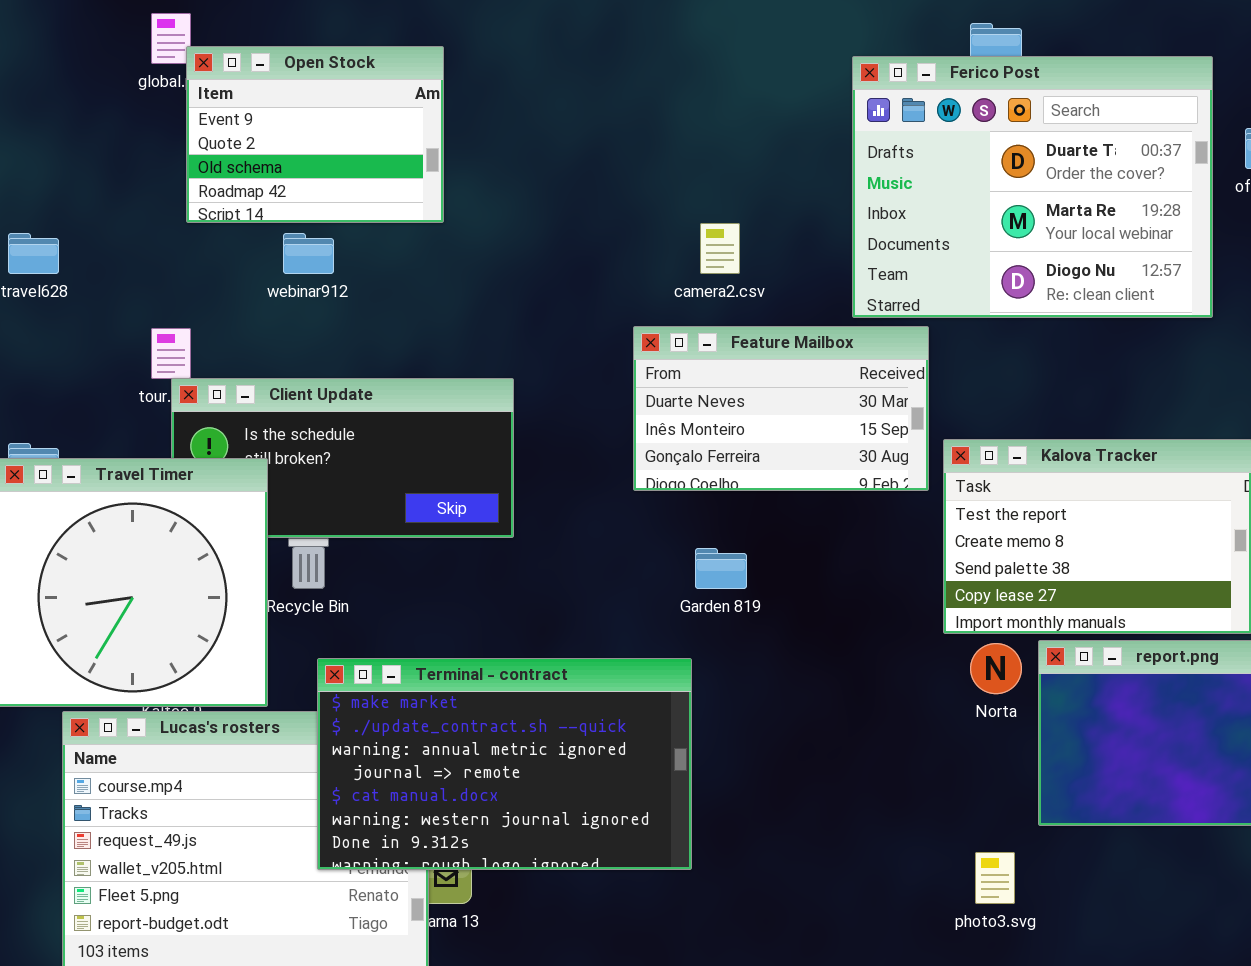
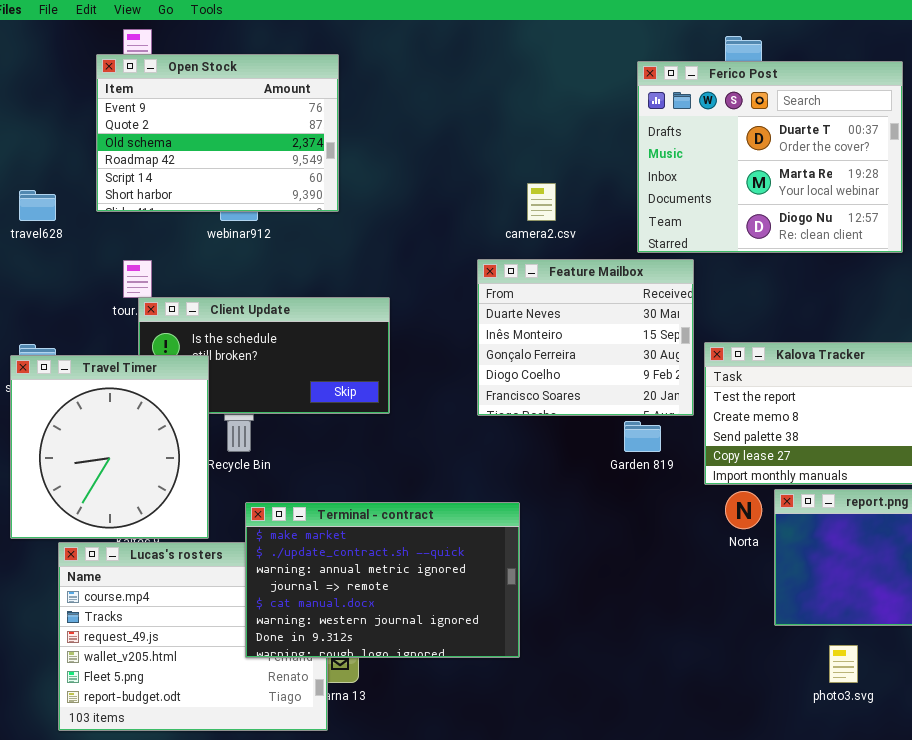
Open Stock: [186,46,444,223] -> [96,54,339,212], resized
Feature Mailbox: [633,326,929,491] -> [477,259,694,416], resized
Garden 819: [695,548,747,589] -> [624,421,661,452], moved
photo3.svg: [975,852,1015,904] -> [829,645,858,683], moved

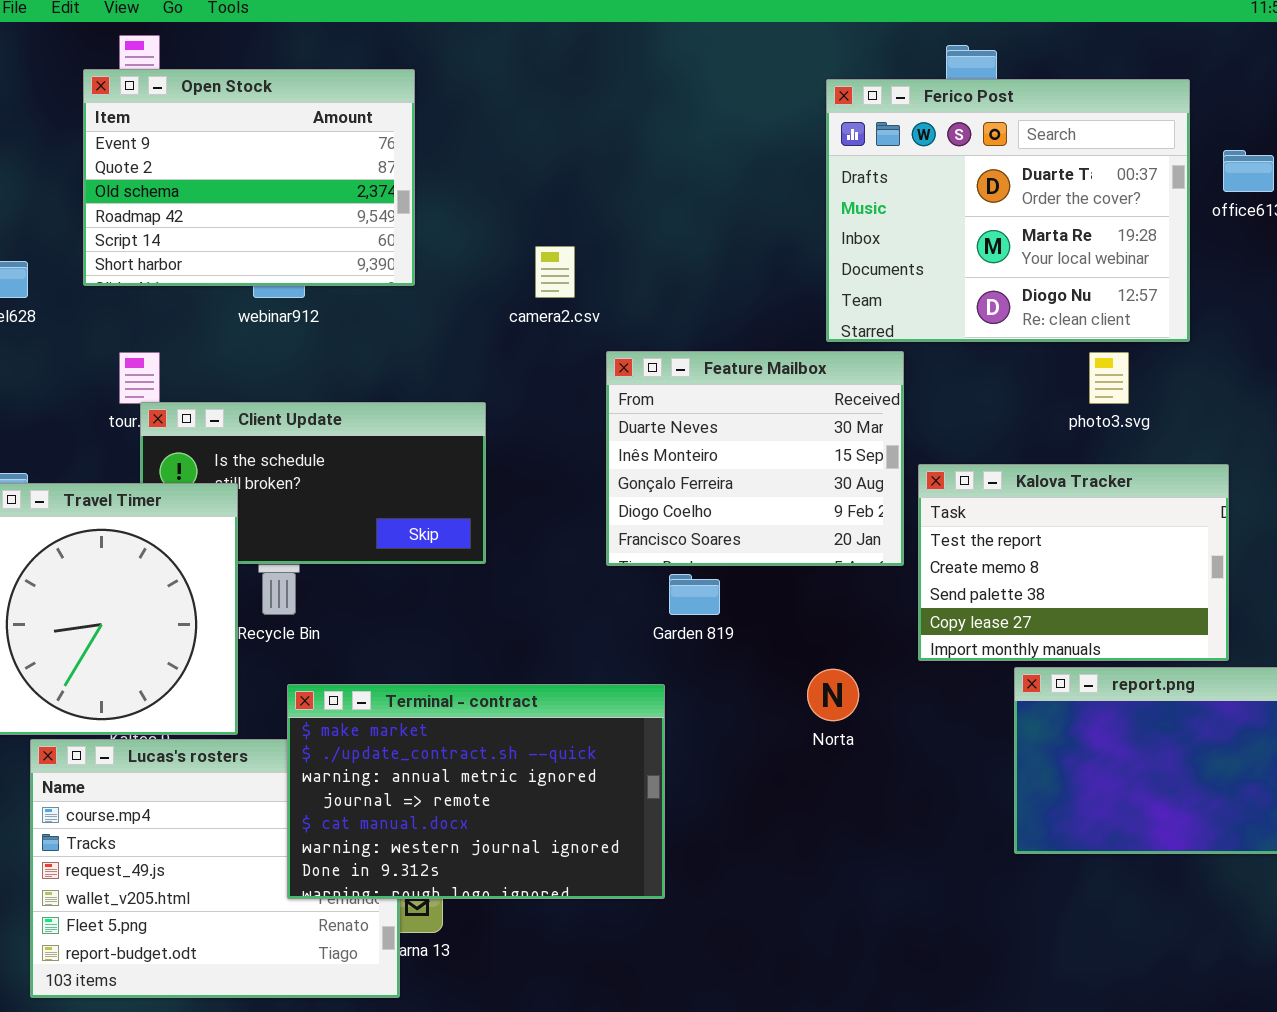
camera2.csv: [527,183,556,221] -> [535,246,575,298], moved
Garden 819: [624,421,661,452] -> [669,574,720,615], moved
Norta: [725,491,762,529] -> [807,669,859,721], moved
photo3.svg: [829,645,858,683] -> [1089,352,1129,404], moved

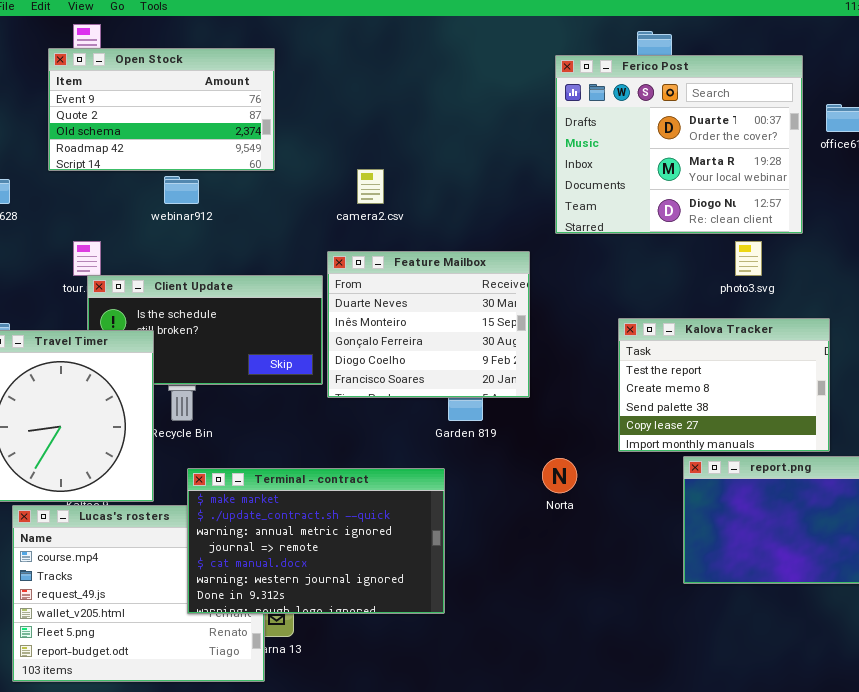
Open Stock: [83,69,415,286] -> [48,48,275,171], resized
Feature Mailbox: [606,351,904,566] -> [327,251,530,398], moved

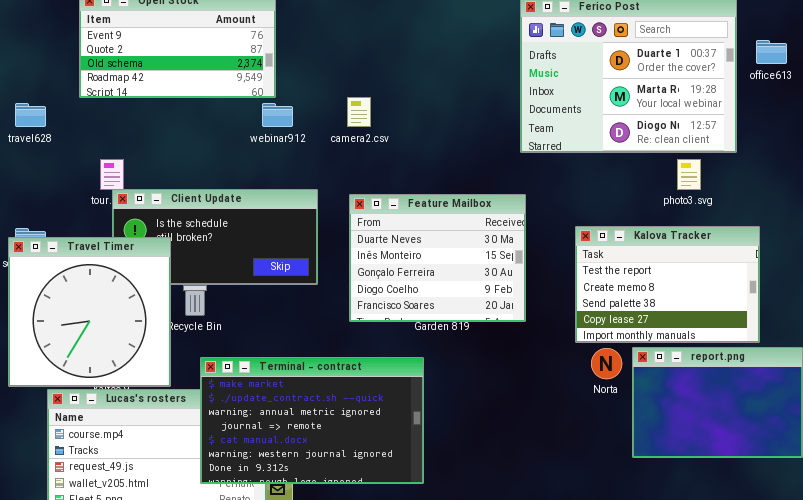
webinar912: [164,176,199,204] -> [262,103,293,127], moved
Feature Mailbox: [327,251,530,398] -> [349,194,526,322], moved
Norta: [542,458,577,493] -> [591,348,622,379], moved

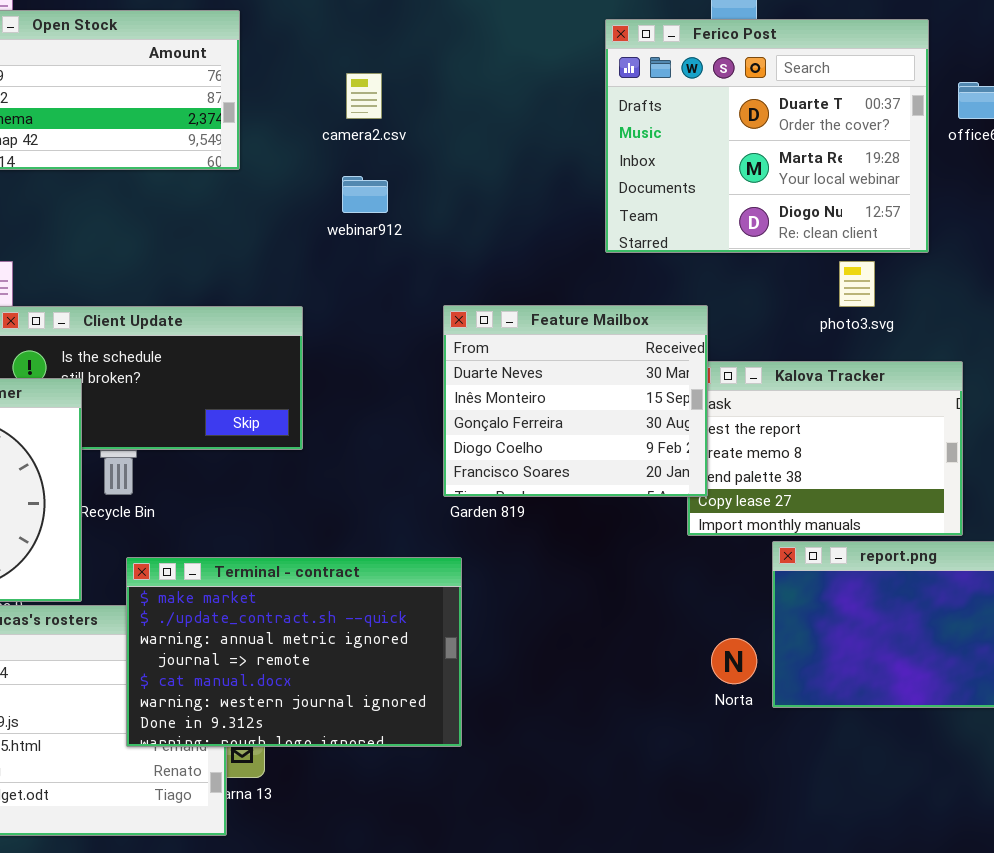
camera2.csv: [347,97,371,127] -> [346,73,382,119], moved
webinar912: [262,103,293,127] -> [342,176,388,213], moved
Feature Mailbox: [349,194,526,322] -> [443,305,708,497], moved
Norta: [591,348,622,379] -> [711,638,757,684], moved

